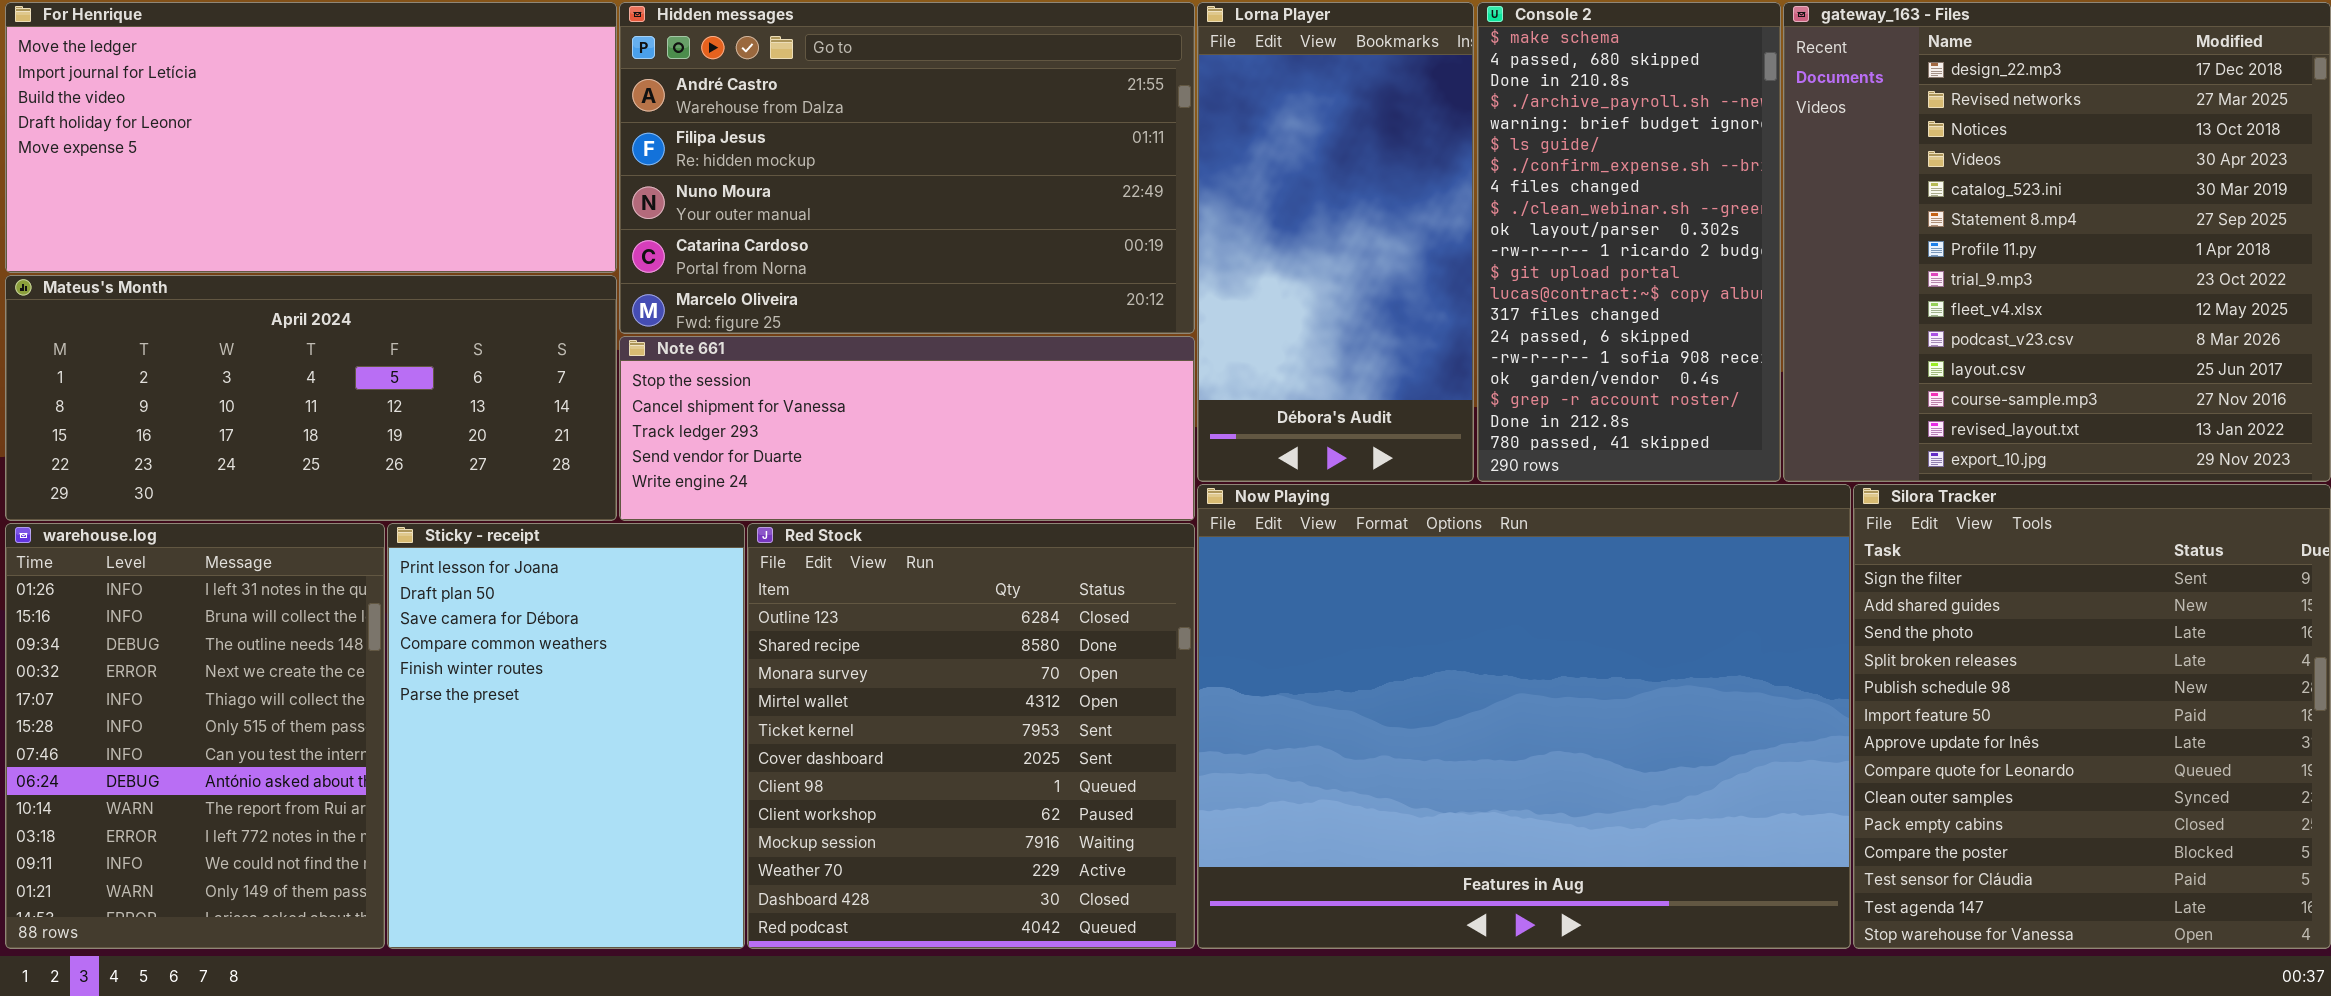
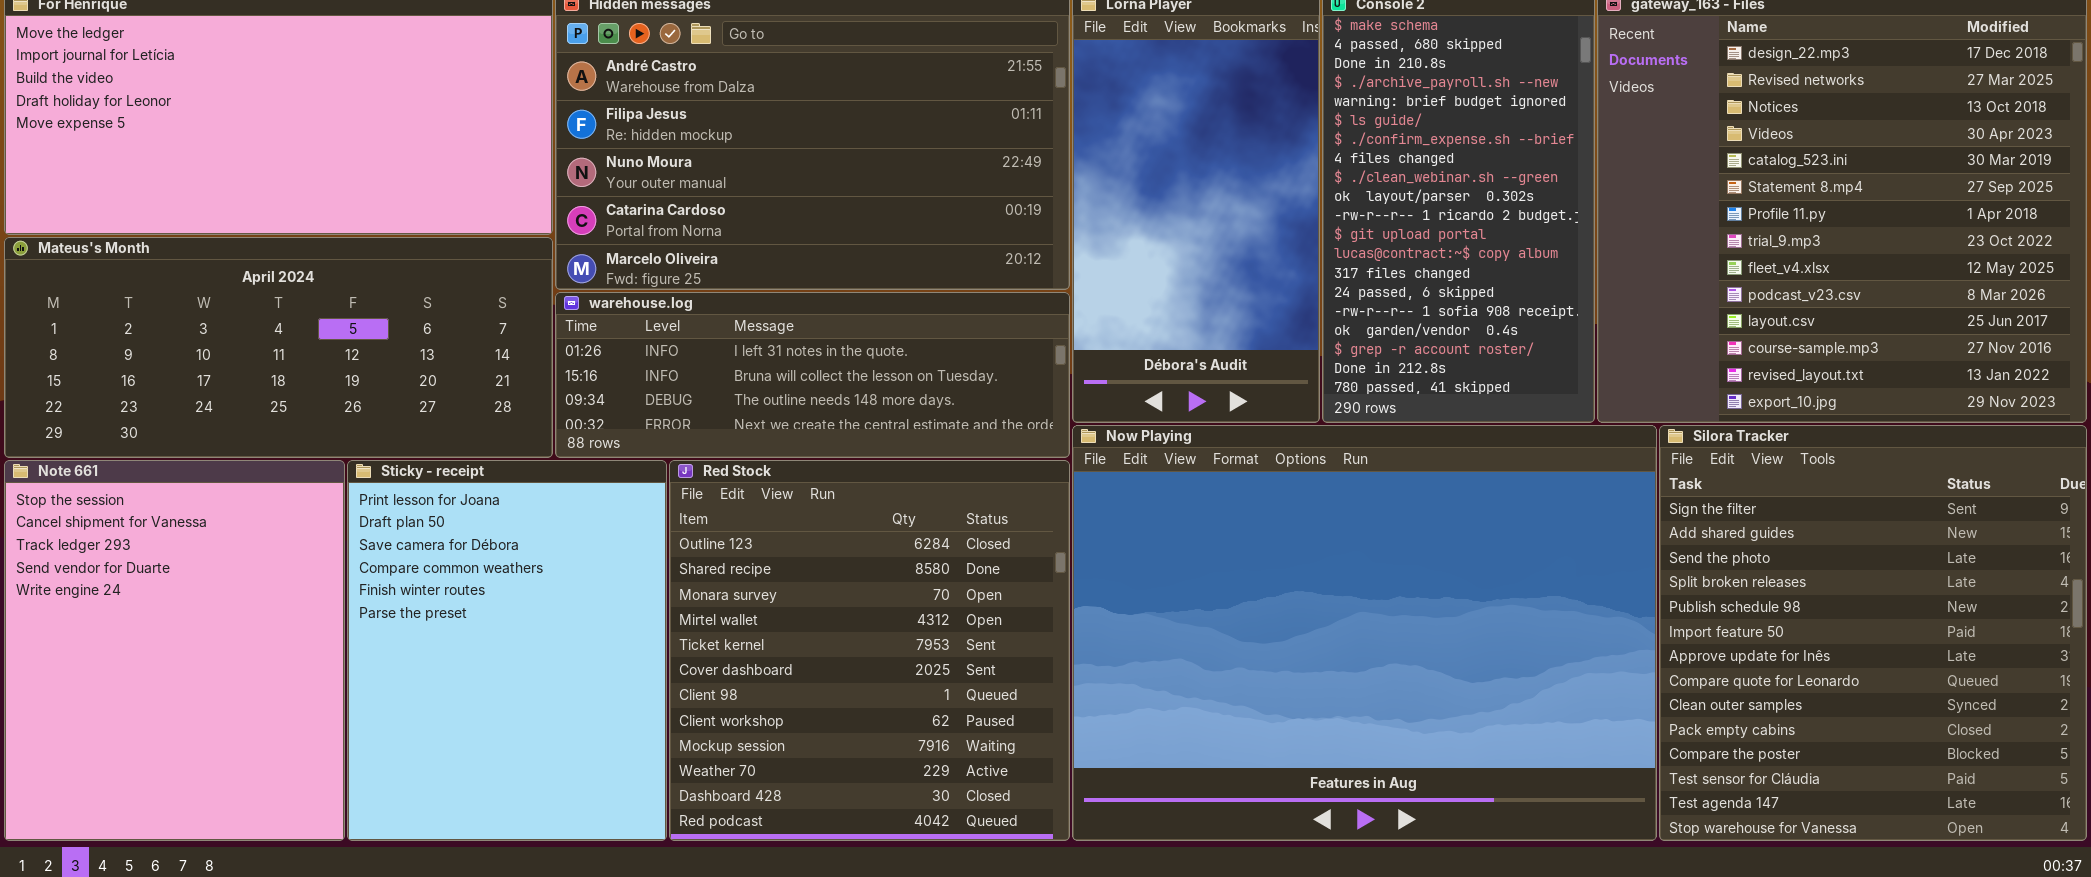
Note 661: [619,336,1195,521] -> [4,460,345,841], moved, resized
warehouse.log: [5,523,385,949] -> [555,292,1070,458], moved, resized

